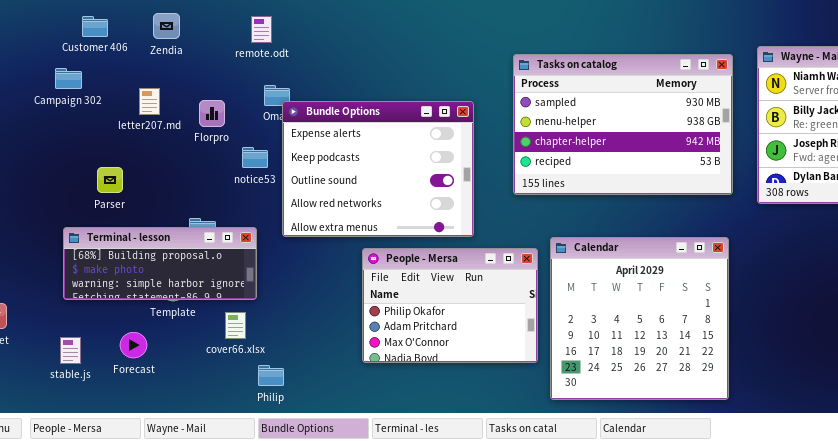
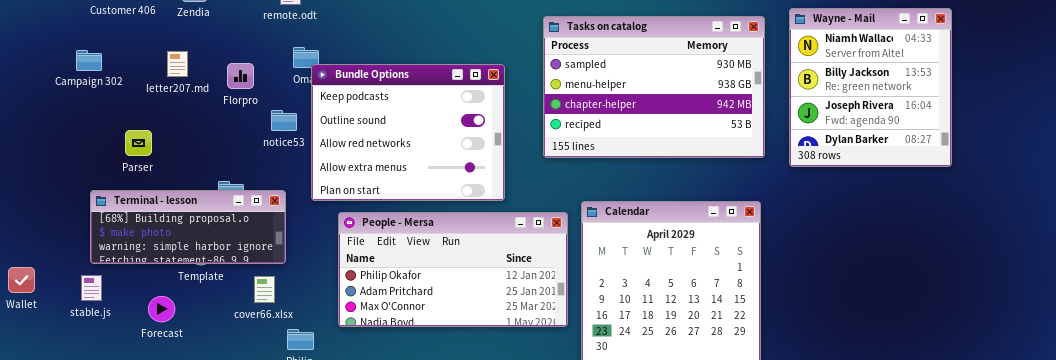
Campaign 302: [55,68,82,89] -> [76,50,102,71], moved
Bundle Options: [282,101,474,237] -> [311,64,505,201], scrolled down 1 row
People - Mersa: [362,248,538,363] -> [338,212,568,327], resized
stable.js: [60,337,81,364] -> [81,275,102,301], moved

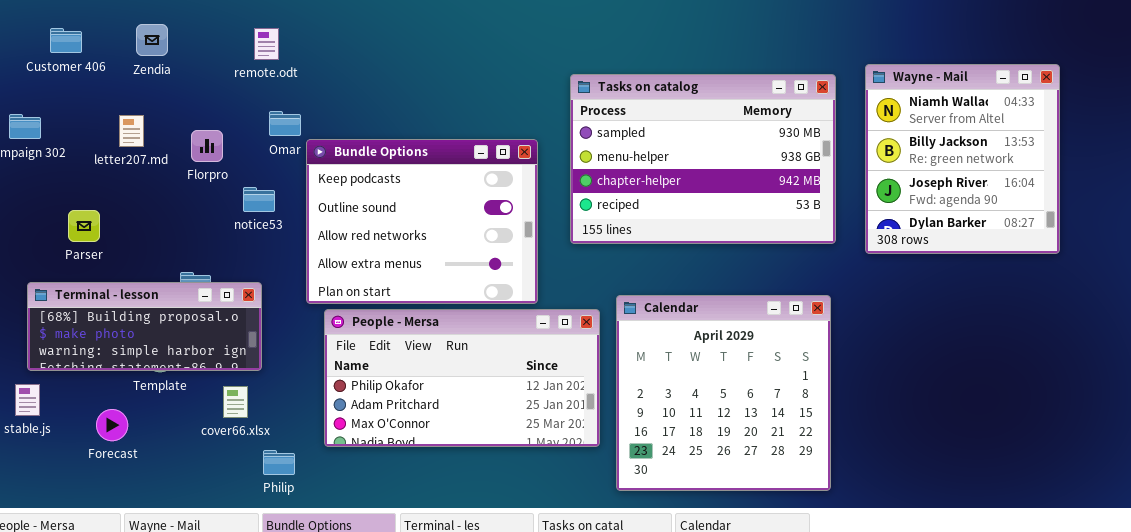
Bundle Options: [311,64,505,201] -> [306,139,538,304], moved

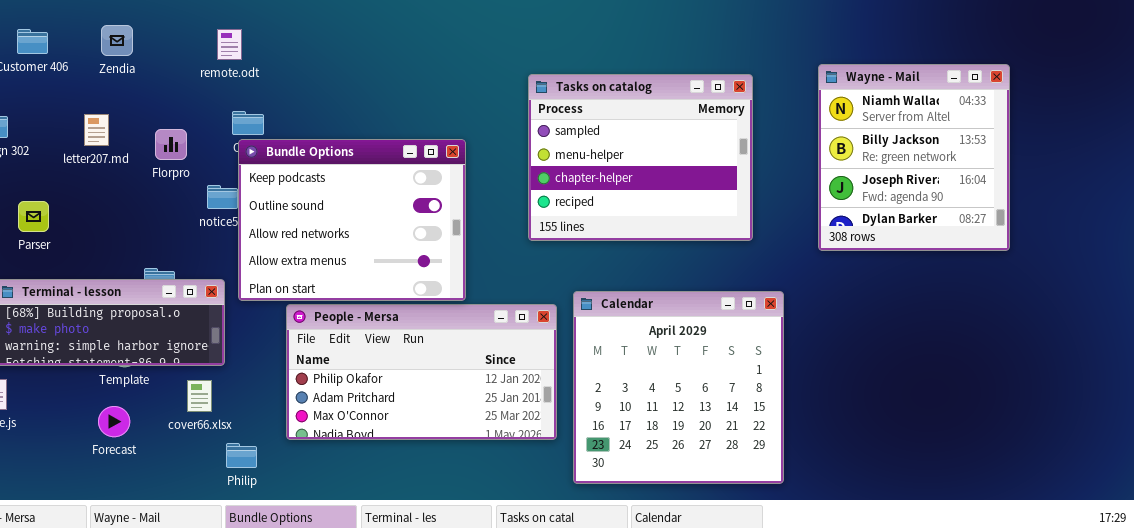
Tasks on catalog: [570,74,836,244] -> [528,74,753,241], resized
Bundle Options: [306,139,538,304] -> [238,139,466,301], moved
Parser: [68,210,100,242] -> [18,201,49,232], moved
Forecast: [96,409,128,441] -> [98,406,130,437], moved

